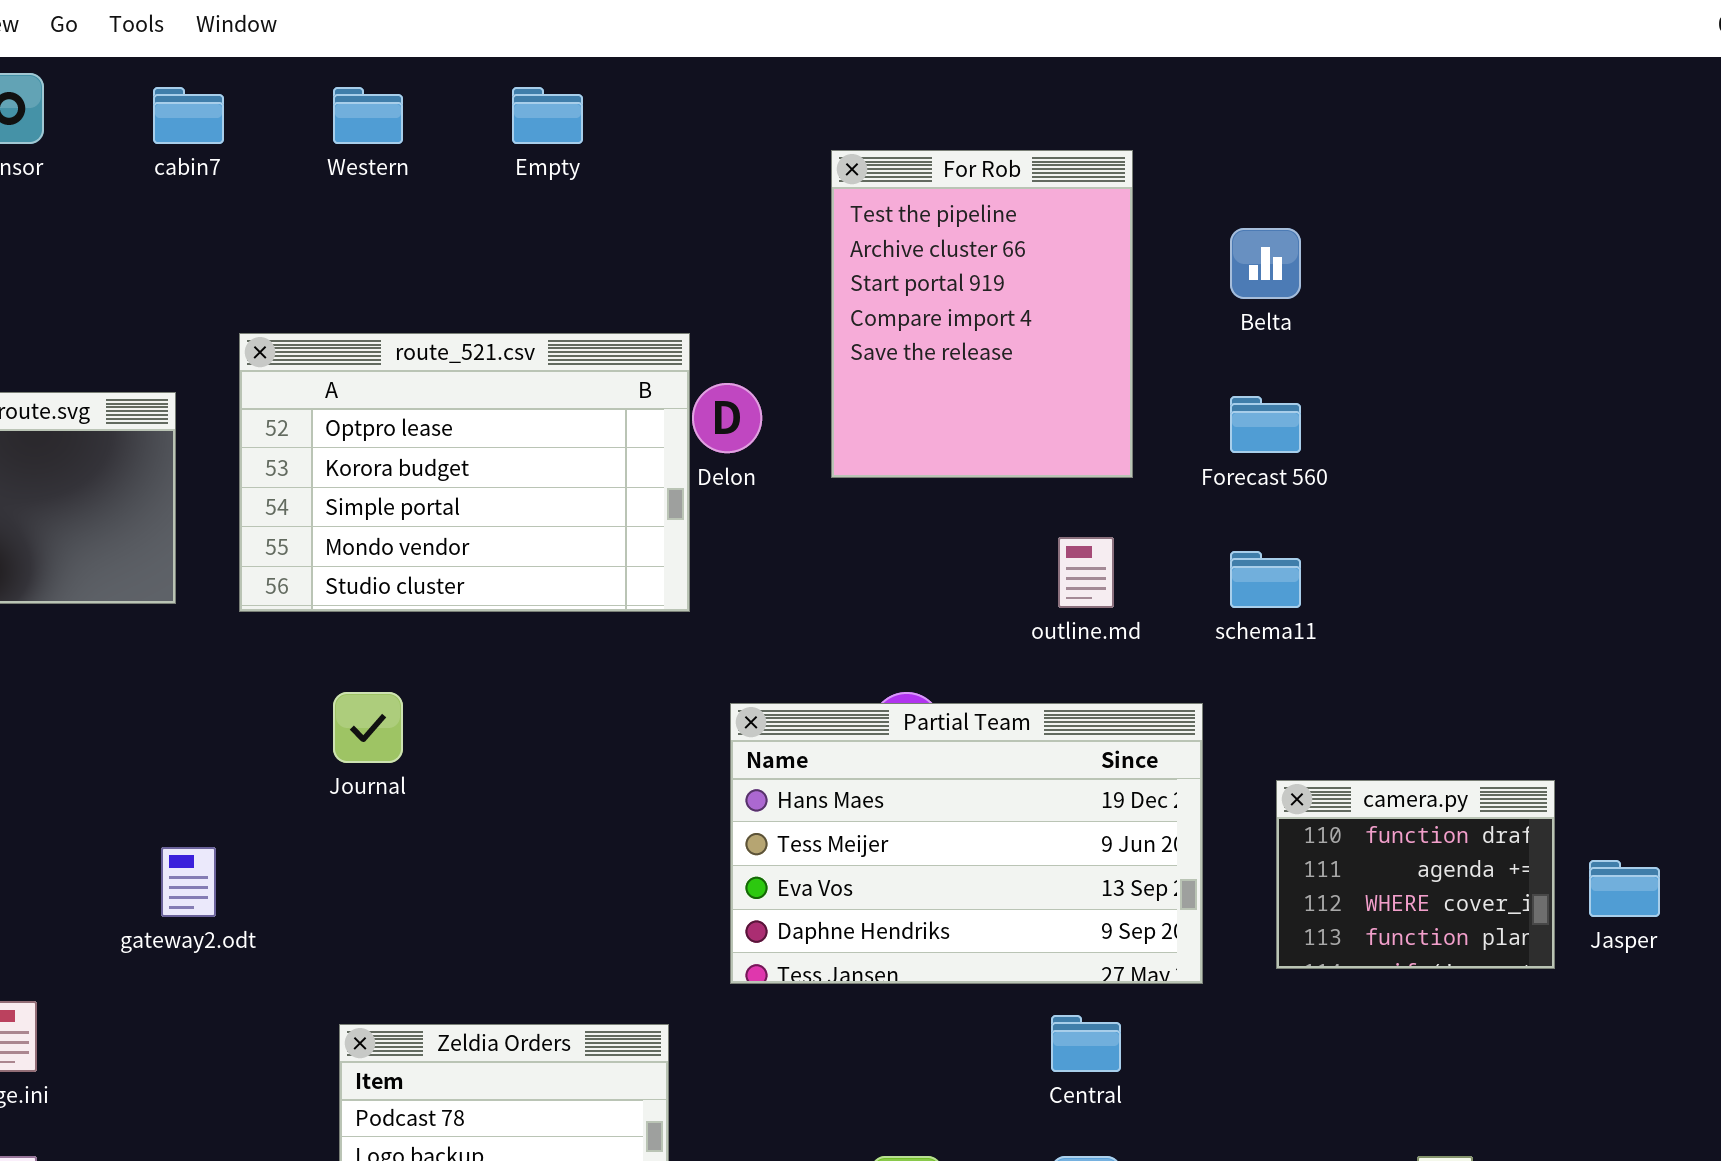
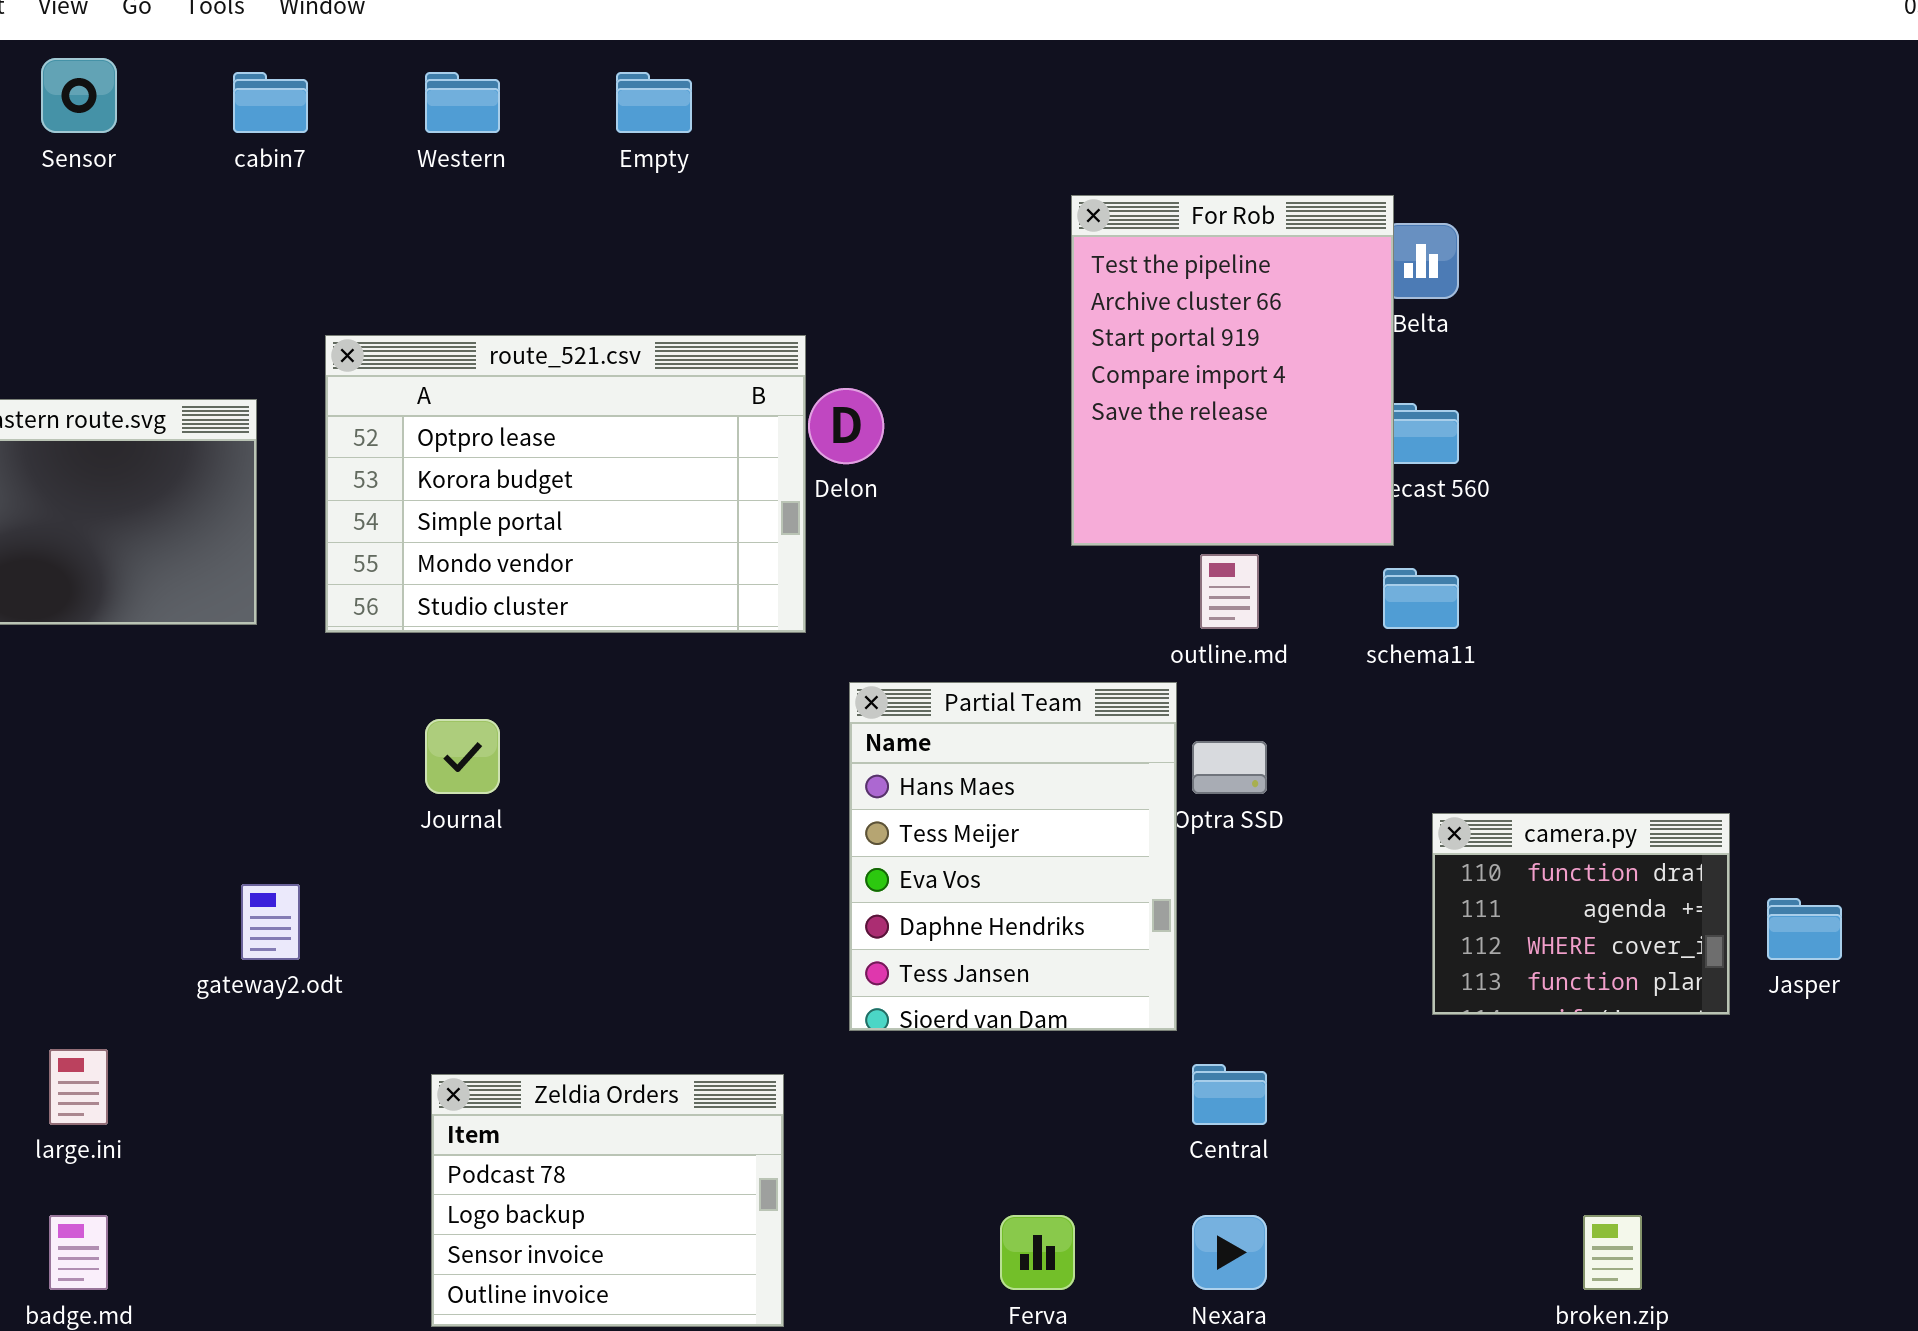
For Rob: [831,150,1133,478] -> [1071,195,1394,546], moved
Partial Team: [730,703,1203,984] -> [849,682,1177,1031], resized

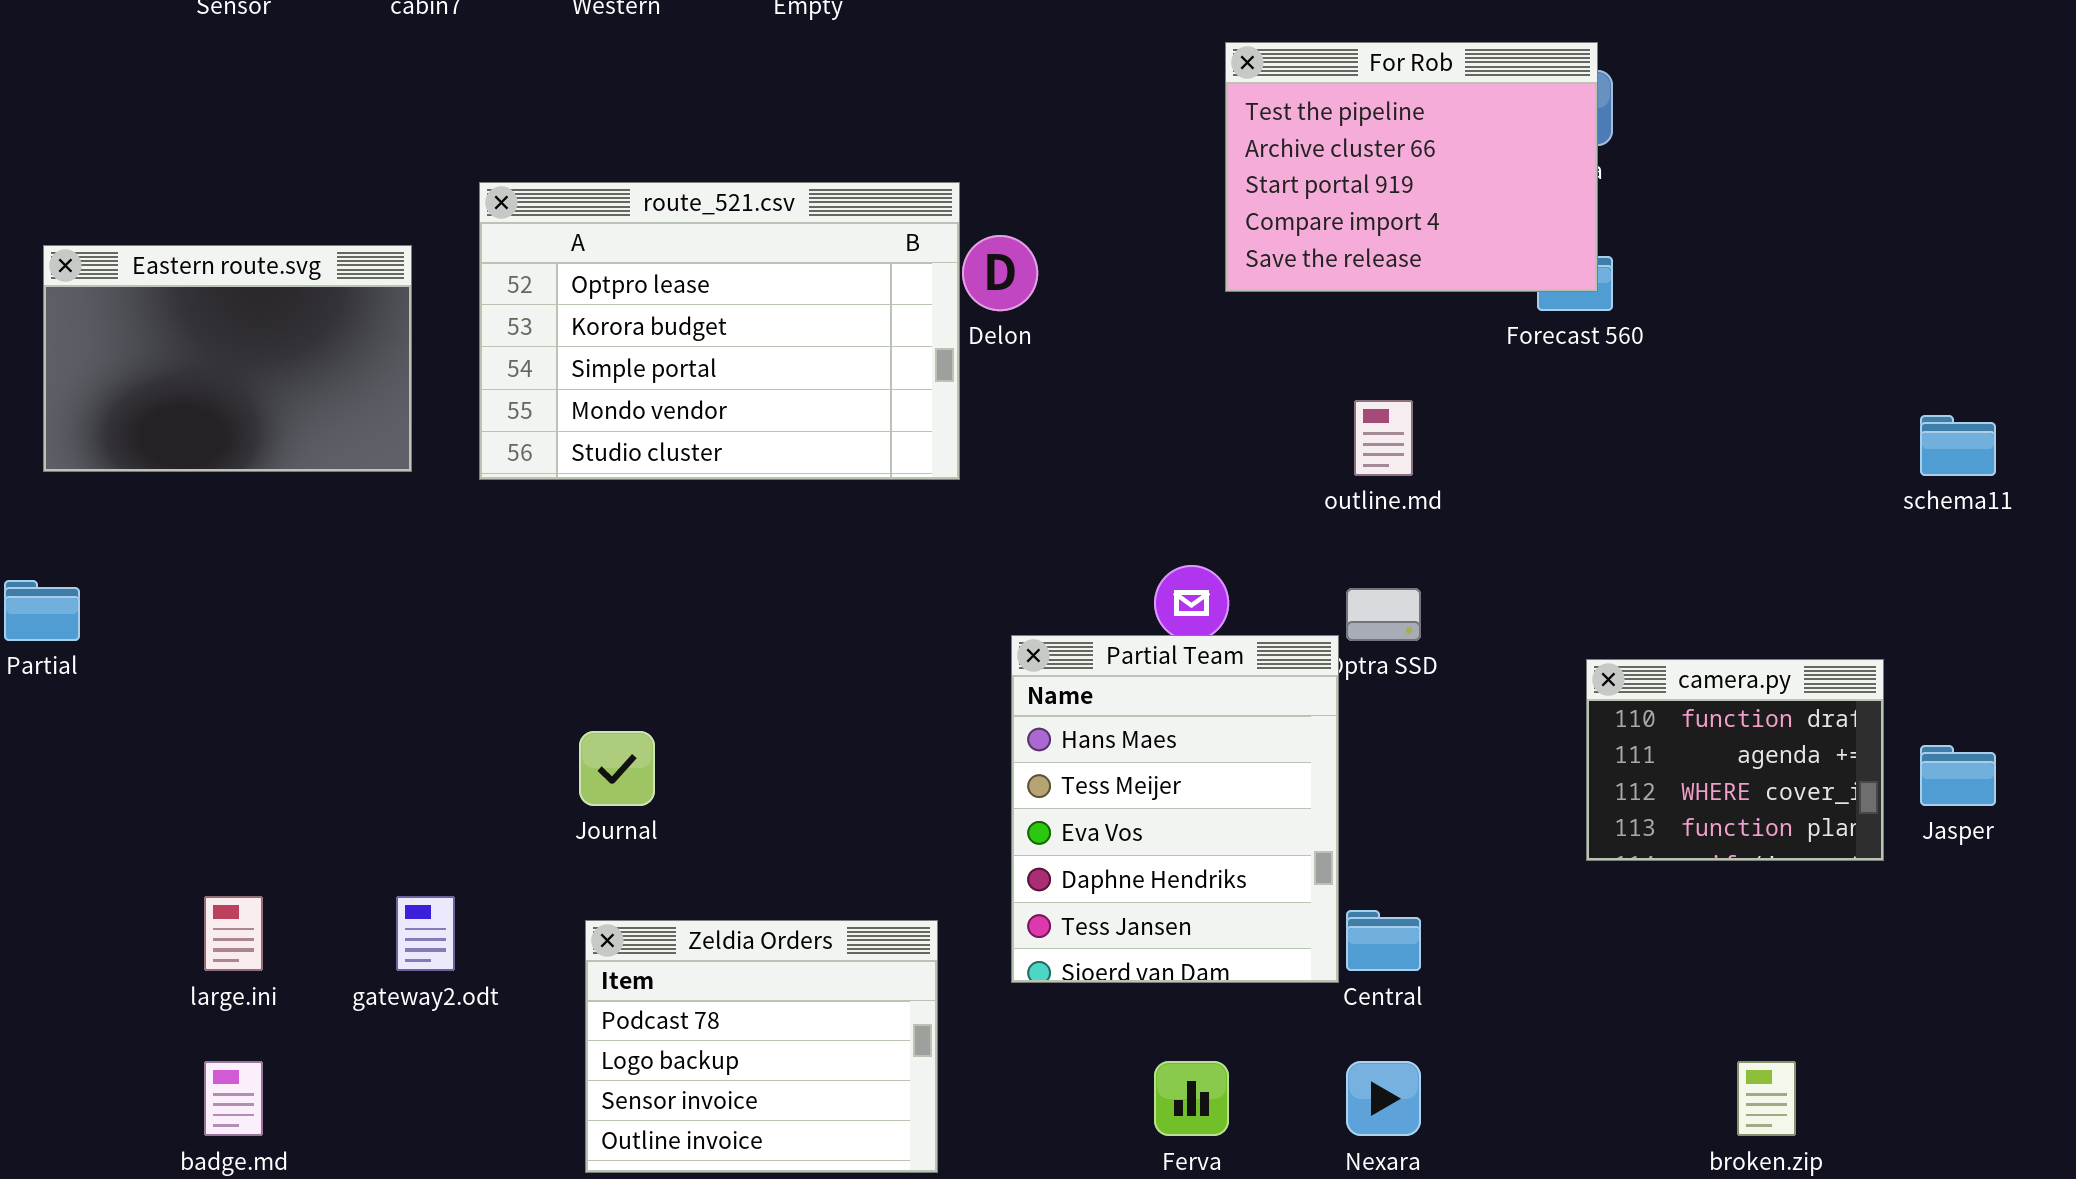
For Rob: [1071,195,1394,546] -> [1225,42,1598,292], resized
schema11: [1383,568,1459,629] -> [1920,415,1996,476], moved
Partial Team: [849,682,1177,1031] -> [1011,635,1339,983], moved
Journal: [425,719,500,794] -> [579,731,655,806], moved
gateway2.odt: [241,884,300,960] -> [396,896,455,971], moved

